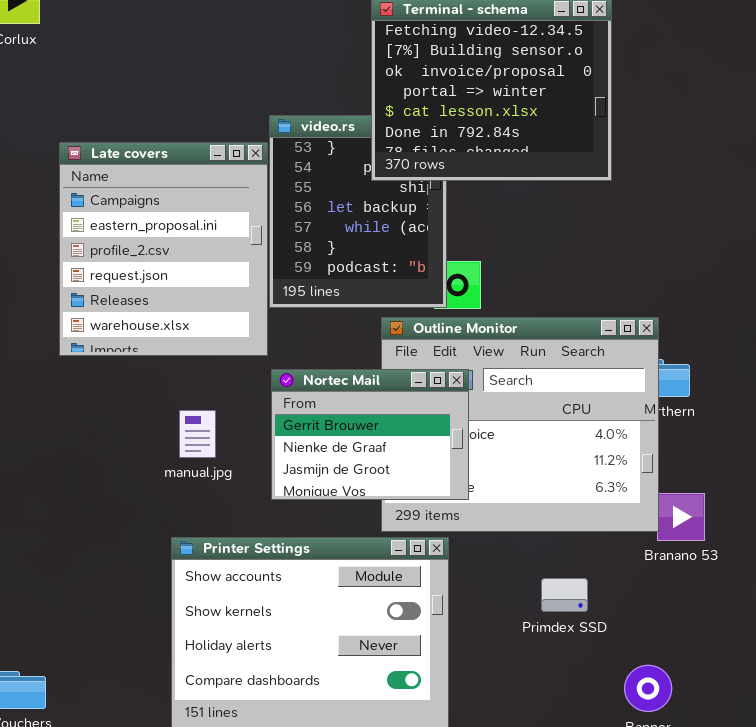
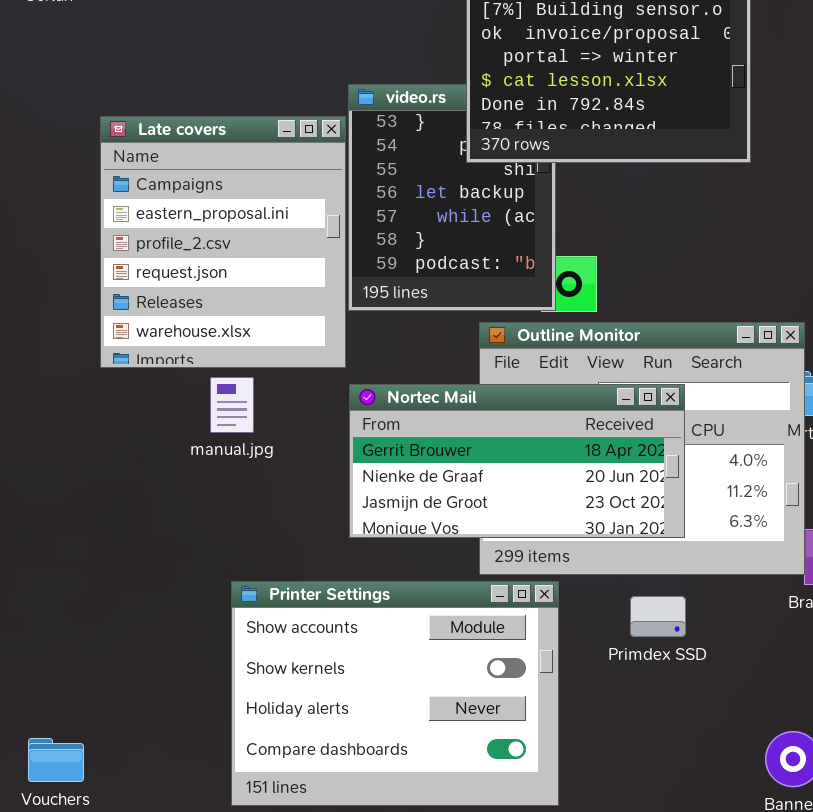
Nortec Mail: [271,369,469,500] -> [349,384,685,538], resized
manual.jpg: [179,410,216,458] -> [210,377,254,433], moved
Primdex SSD: [541,578,588,612] -> [630,596,686,637], moved

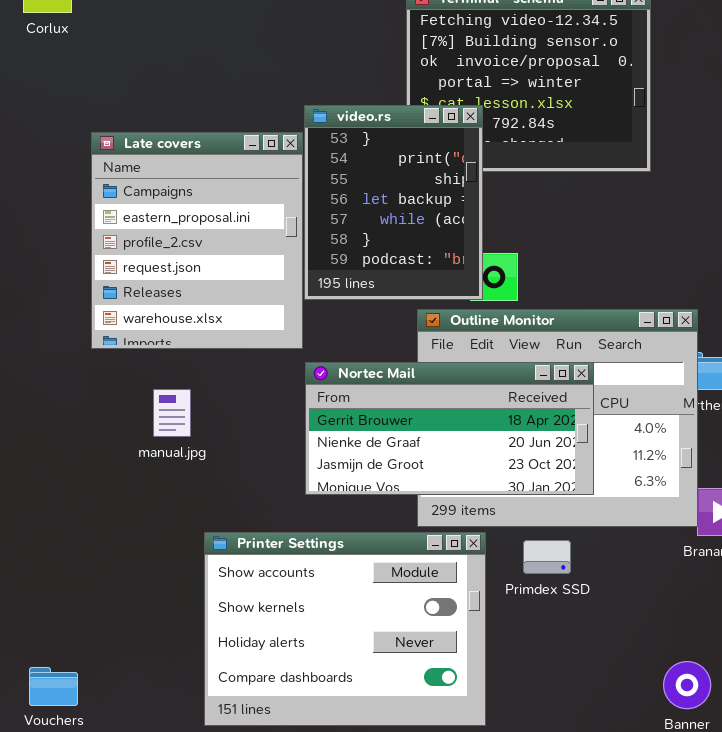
video.rs: [348,84,556,311] -> [304,105,483,300], raised
manual.jpg: [210,377,254,433] -> [153,389,191,437], moved
Primdex SSD: [630,596,686,637] -> [523,540,571,574], moved

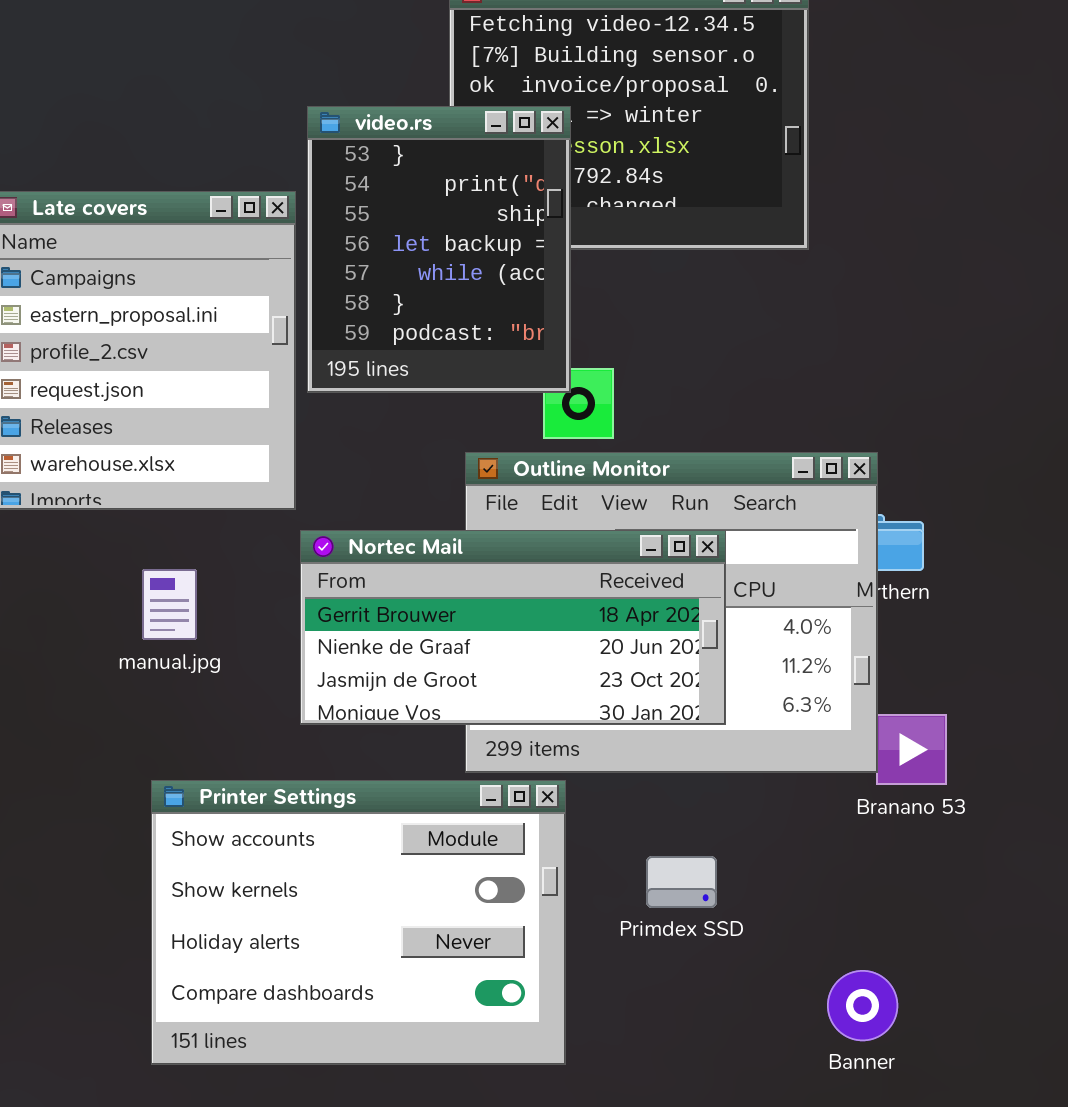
video.rs: [304,105,483,300] -> [307,106,571,393], moved
manual.jpg: [153,389,191,437] -> [142,569,197,640], moved
Primdex SSD: [523,540,571,574] -> [646,856,717,908], moved

